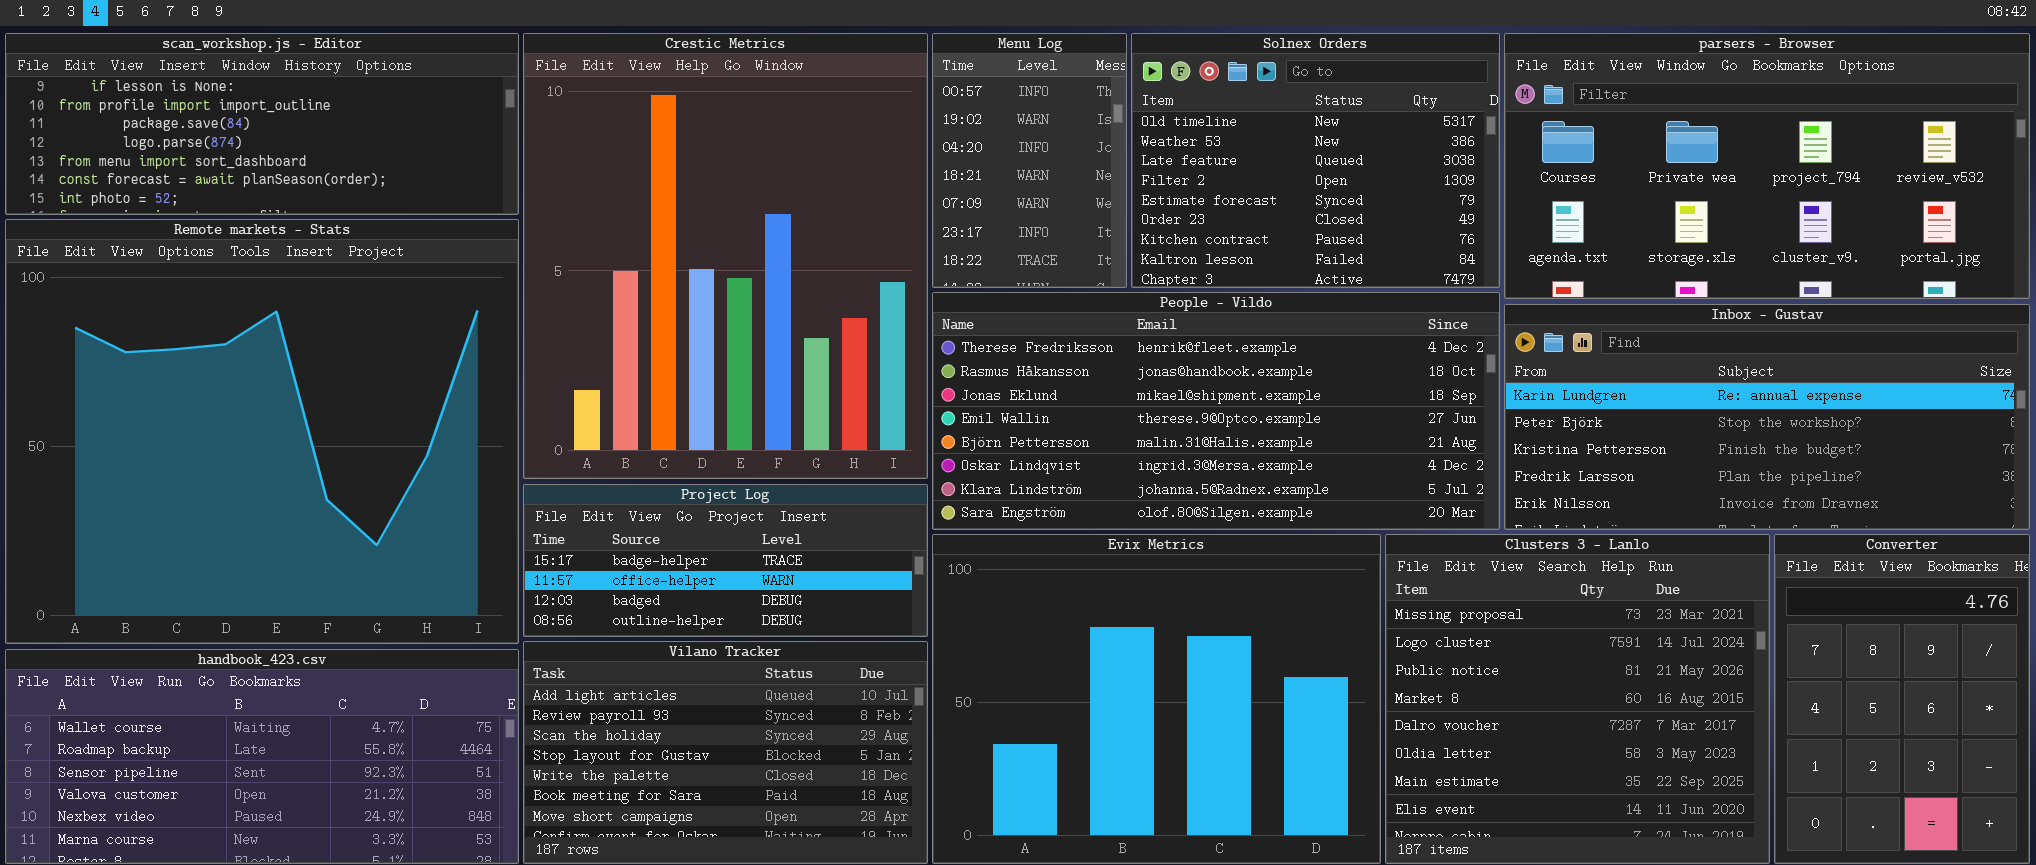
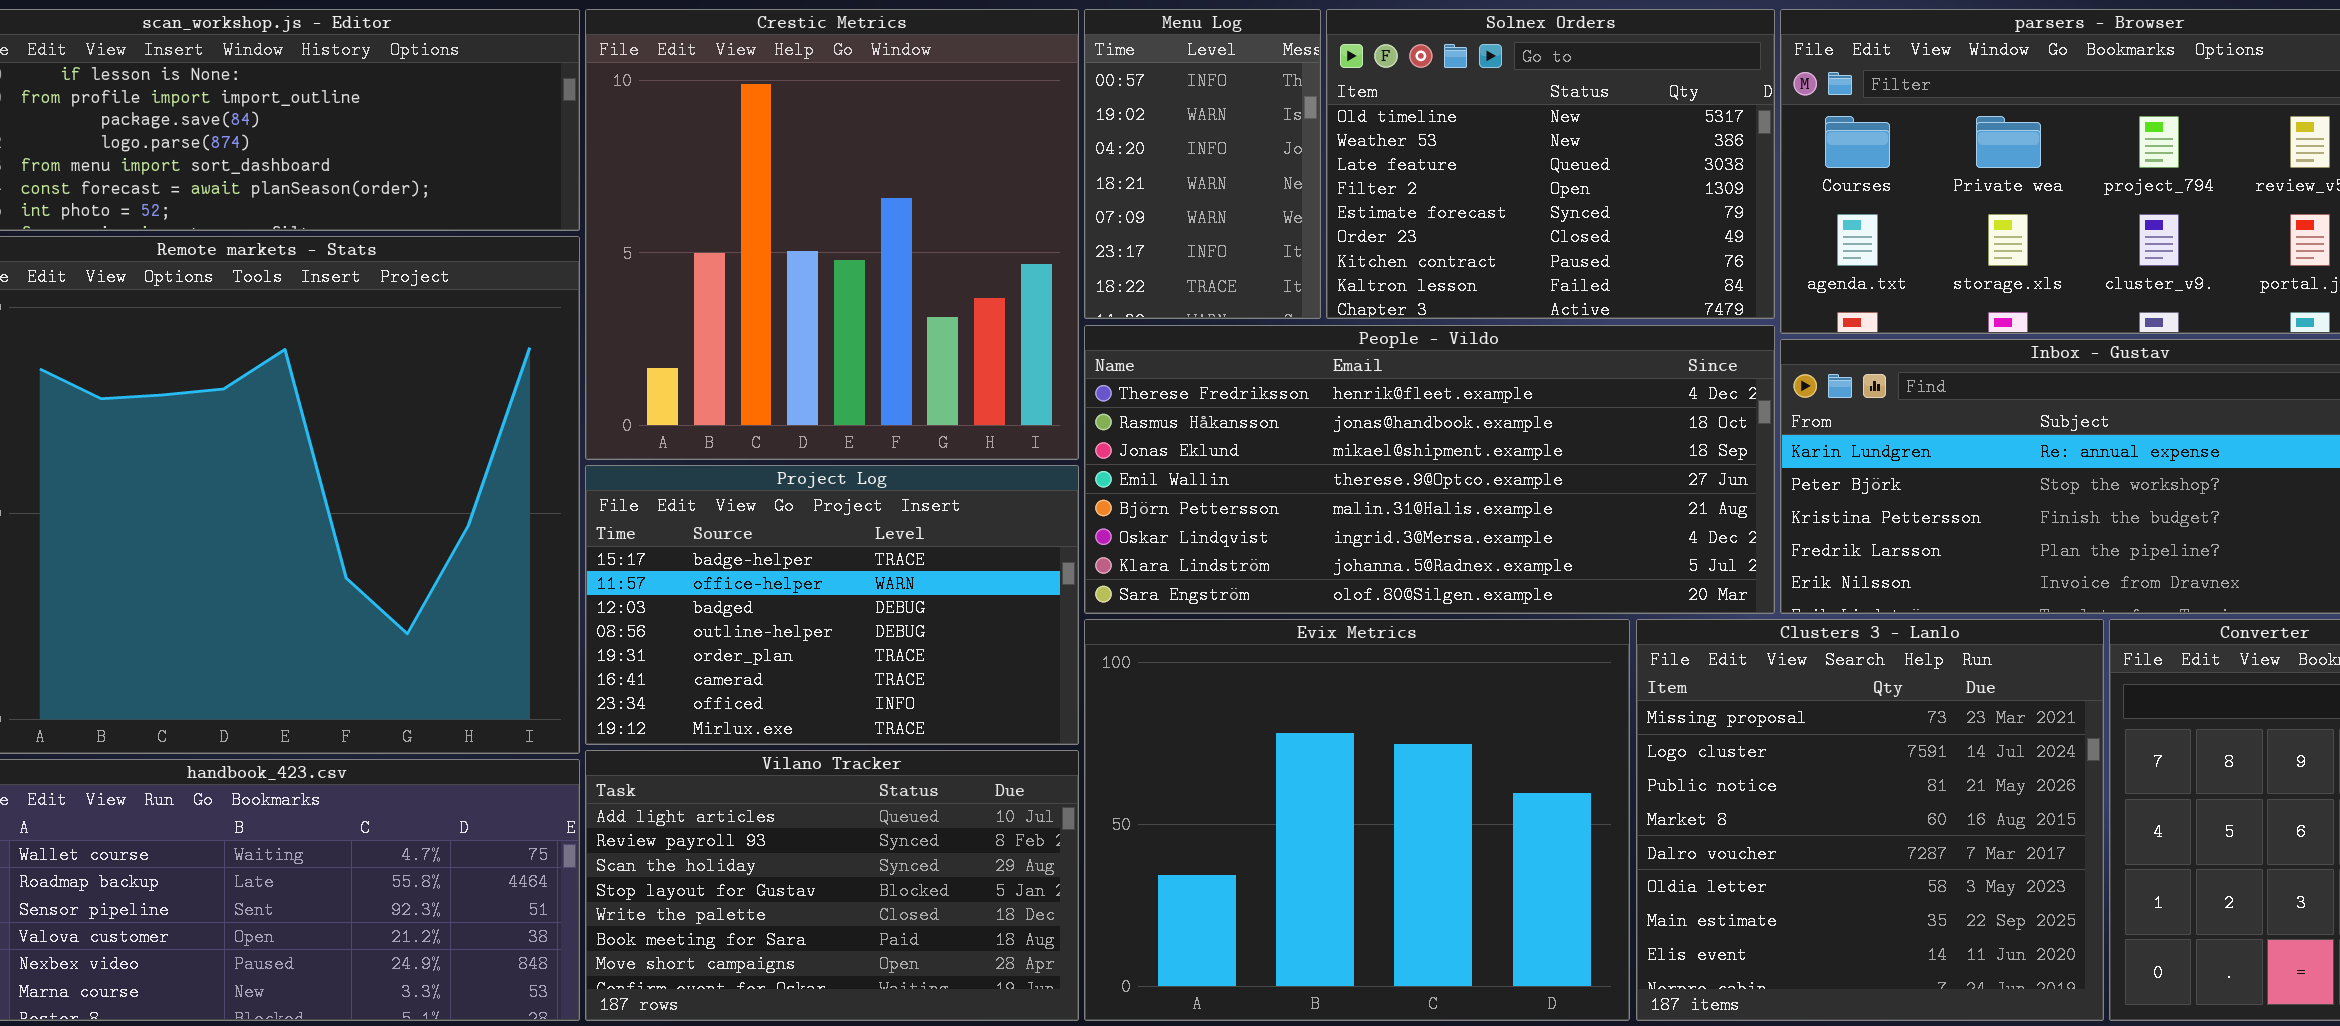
Crestic Metrics: [523,33,928,479] -> [585,9,1079,460], resized
Project Log: [523,484,928,637] -> [585,465,1079,745], resized

